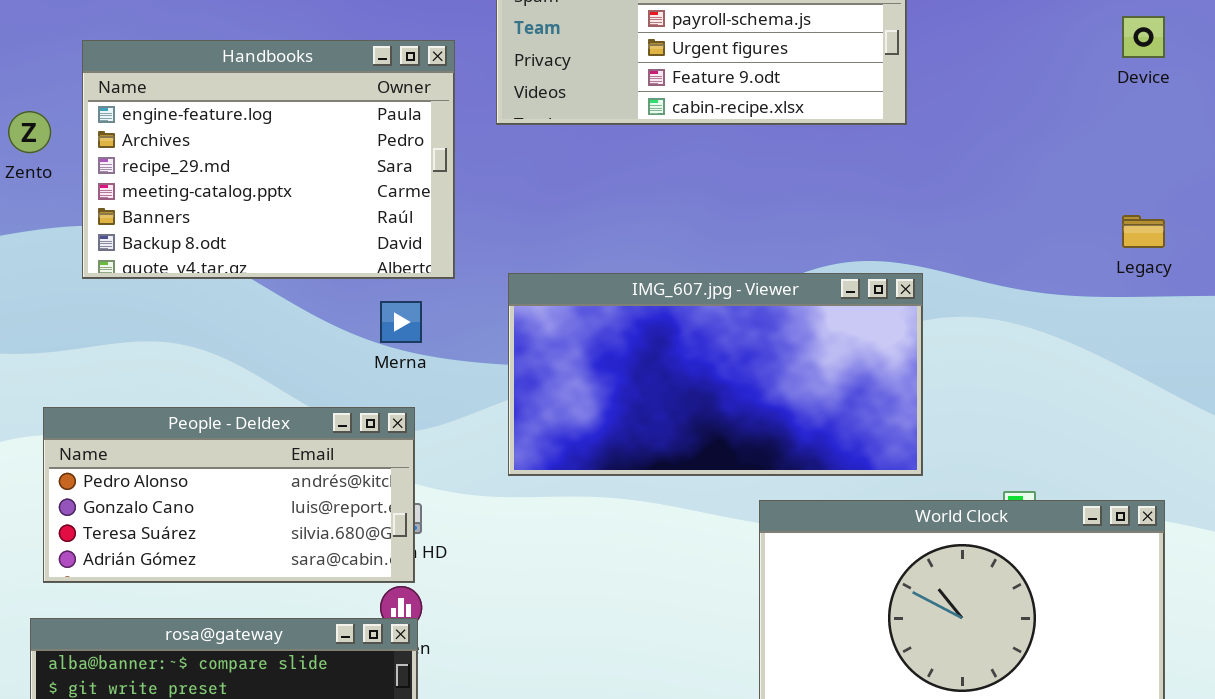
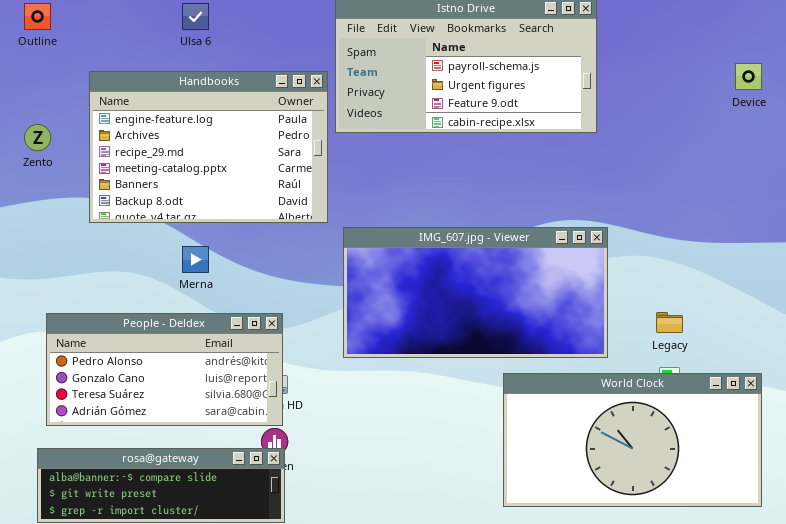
Handbooks: [82,40,455,279] -> [89,71,328,223], moved
Legacy: [1122,215,1165,248] -> [656,312,683,333], moved
Merna: [380,301,422,343] -> [182,246,209,273], moved

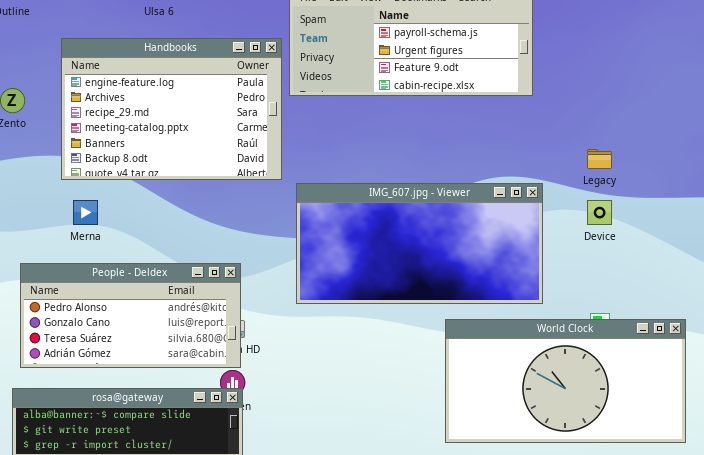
Device: [735,63,762,90] -> [587,200,612,225], moved
Merna: [182,246,209,273] -> [73,200,98,225], moved
Legacy: [656,312,683,333] -> [587,149,612,169], moved

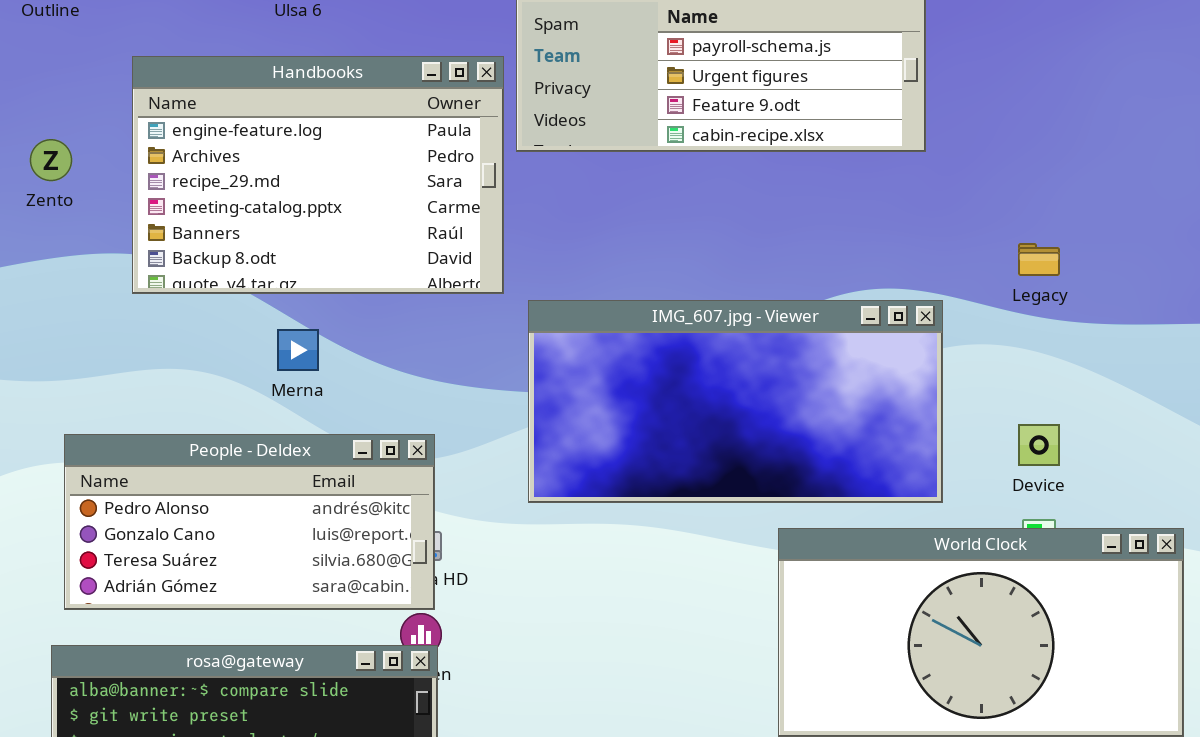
Merna: [73,200,98,225] -> [277,329,319,371], moved
Device: [587,200,612,225] -> [1018,424,1060,466], moved

